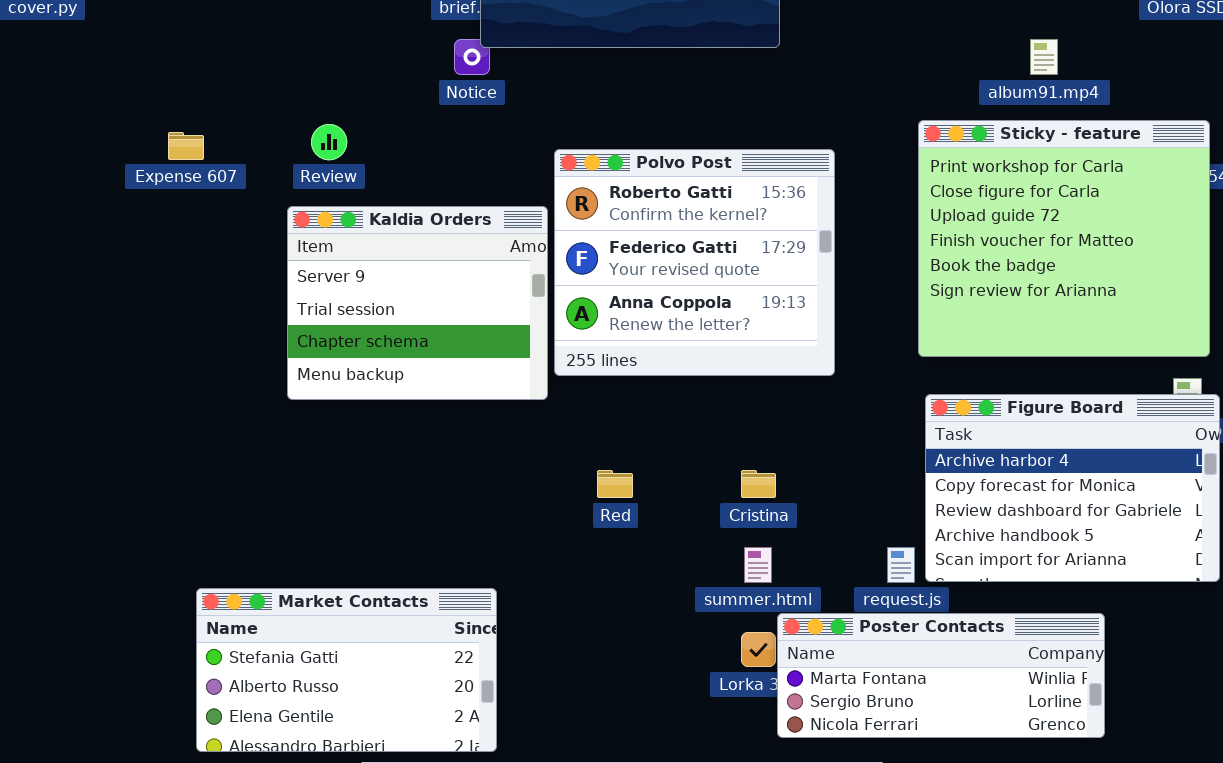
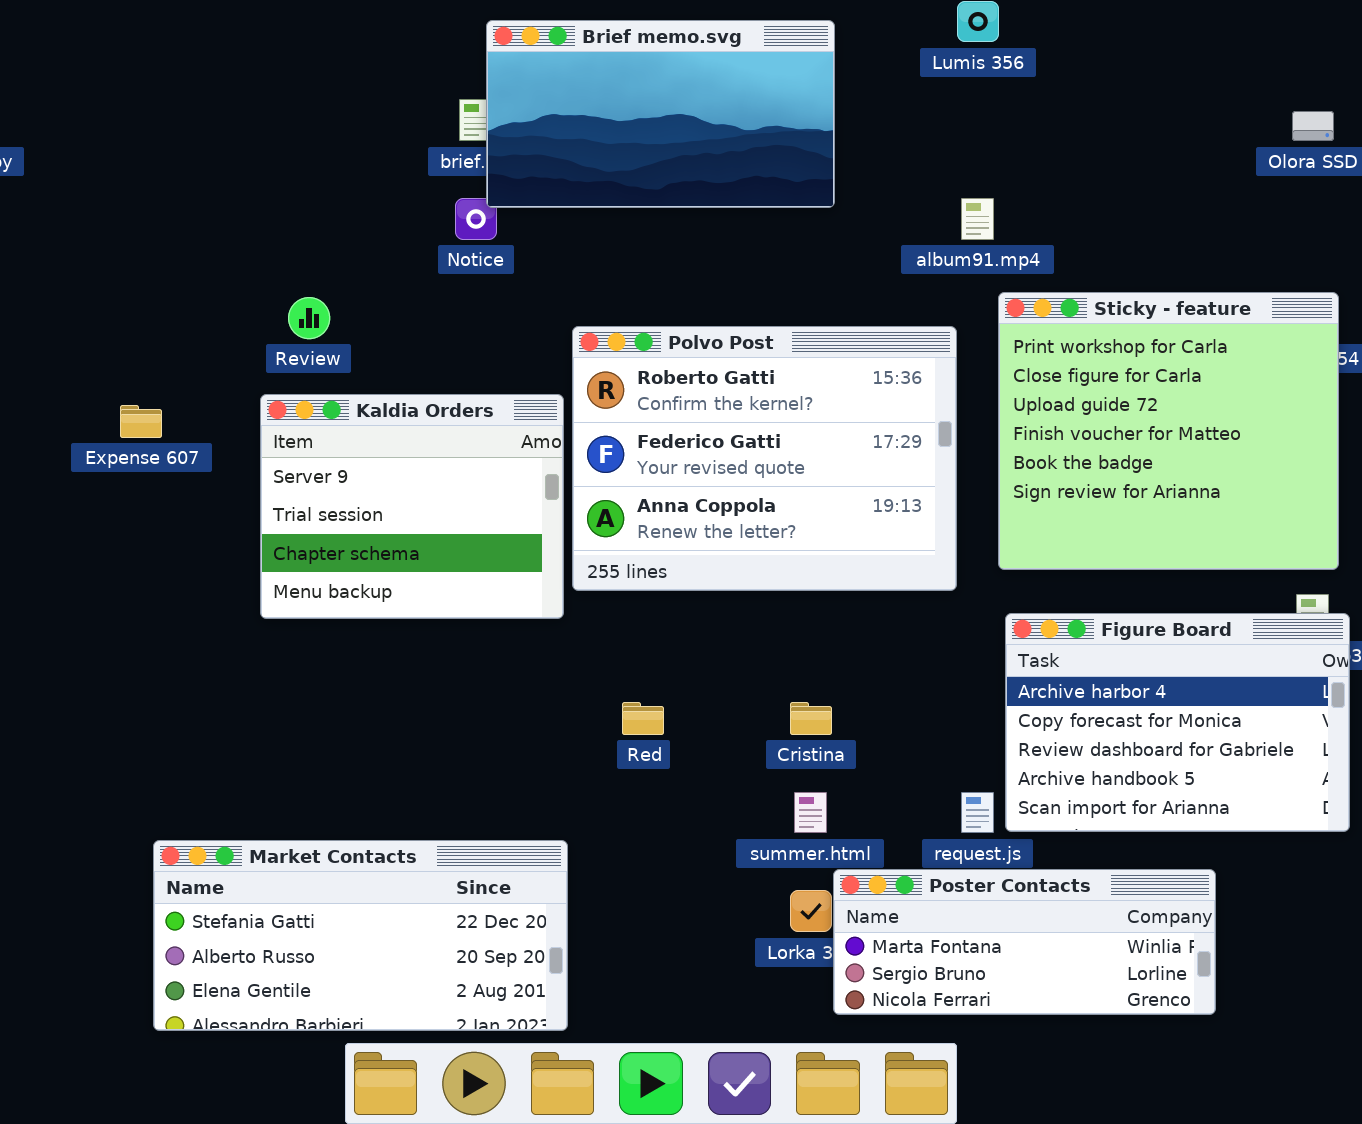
album91.mp4: [1030,39,1058,75] -> [961,198,994,240], moved
Expense 607: [168,132,204,160] -> [120,405,162,438], moved
Polvo Post: [554,149,835,376] -> [572,326,957,591], resized
Market Contacts: [196,588,497,752] -> [153,840,568,1031], resized

